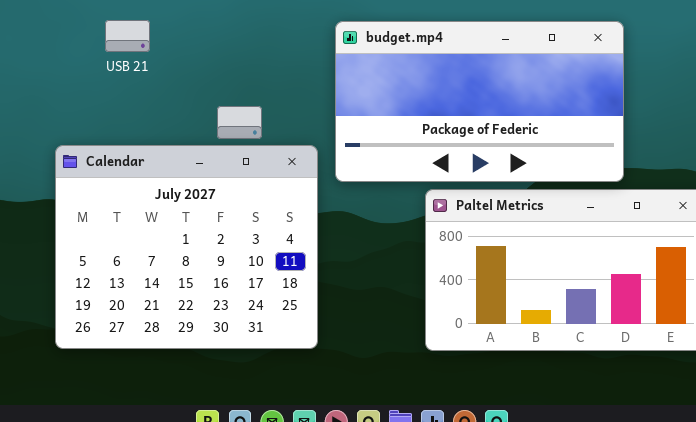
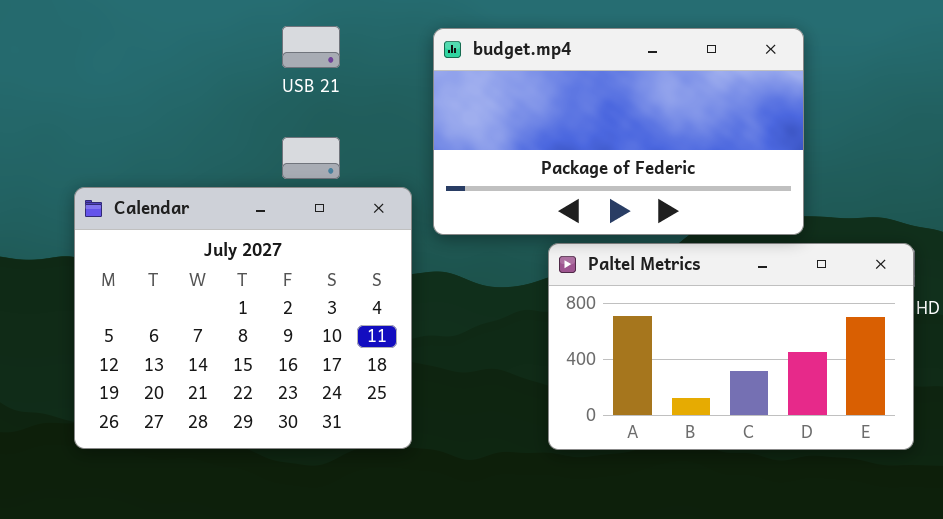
USB 21: [105,20,150,52] -> [282,26,340,68], moved

